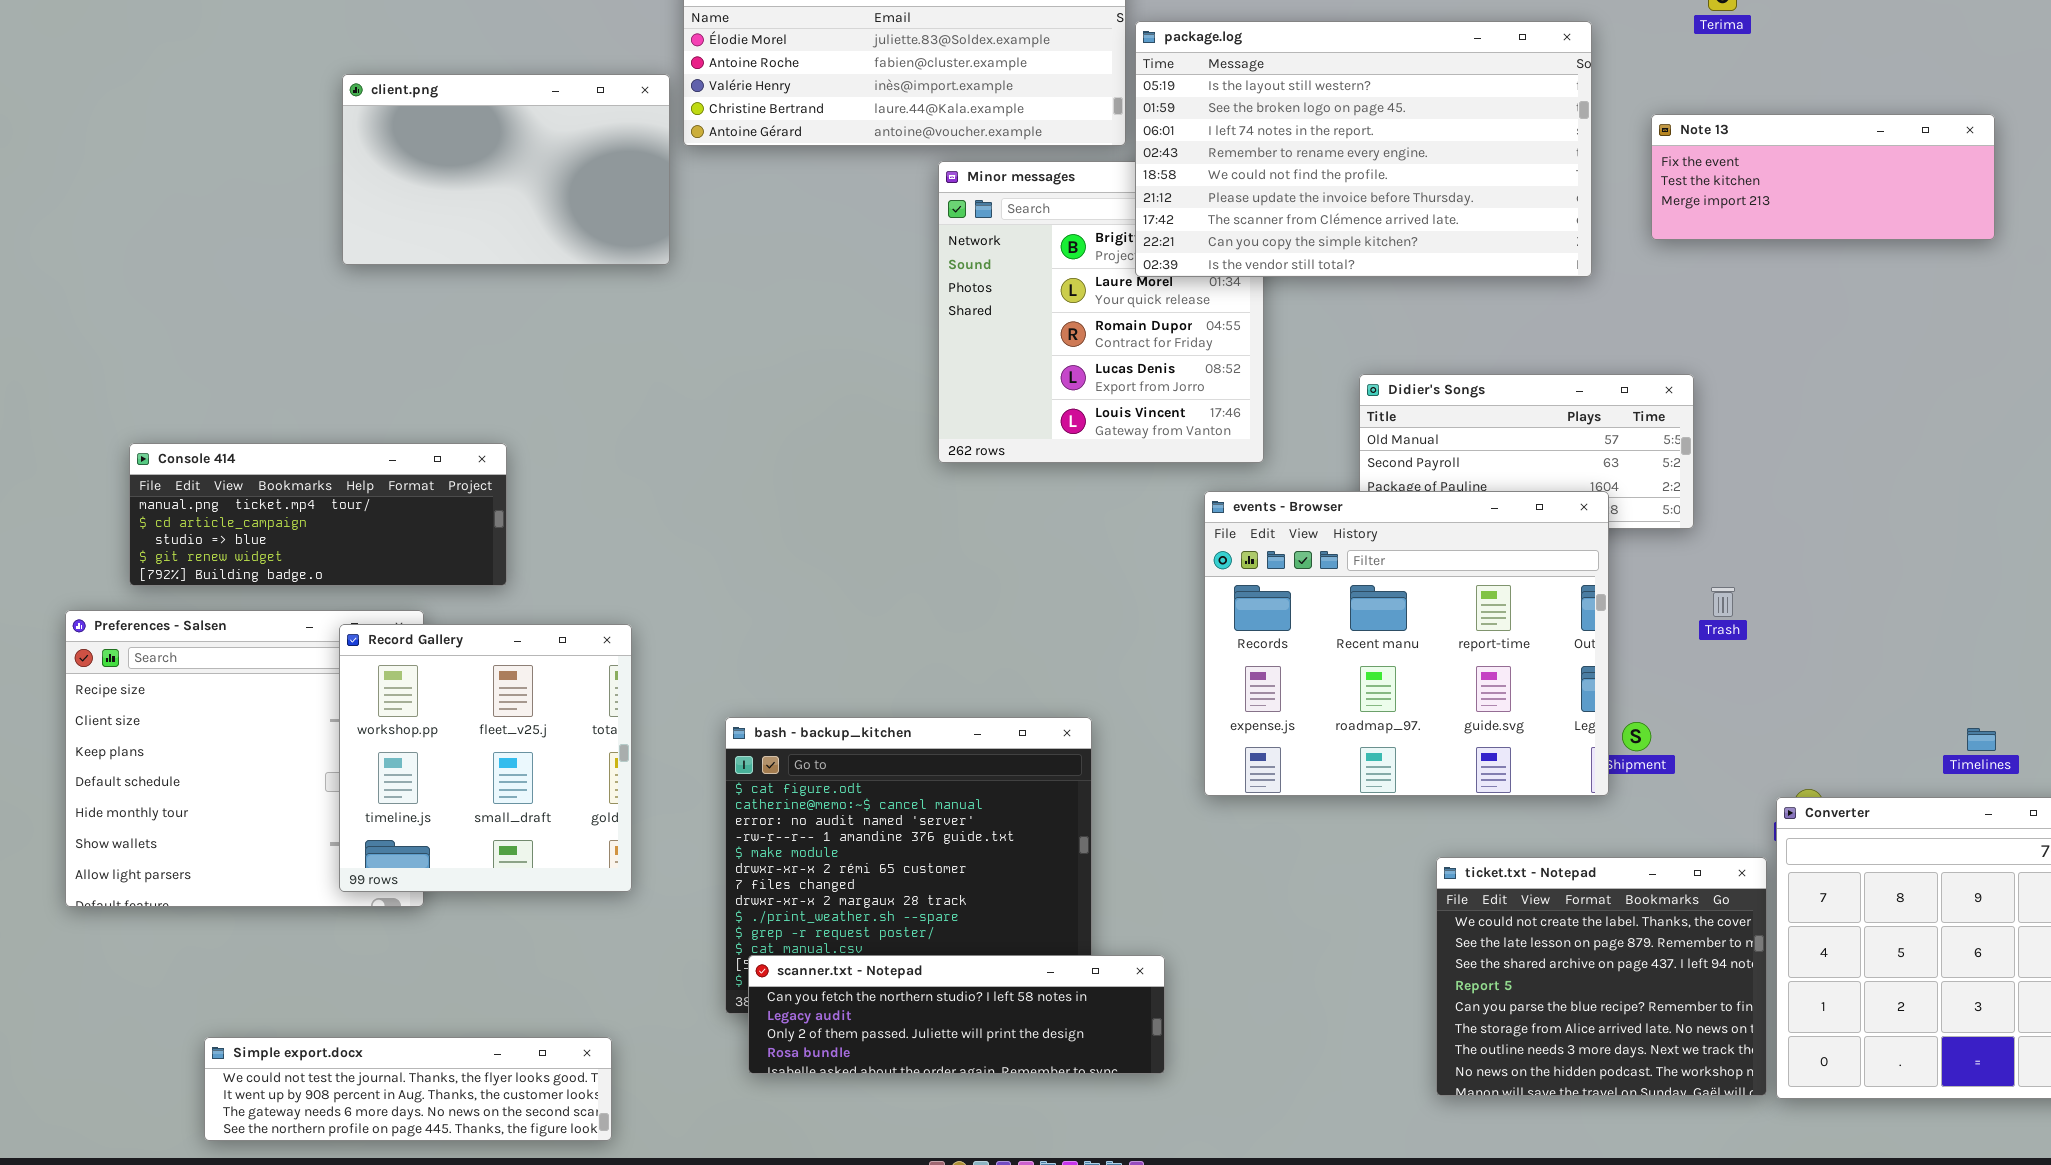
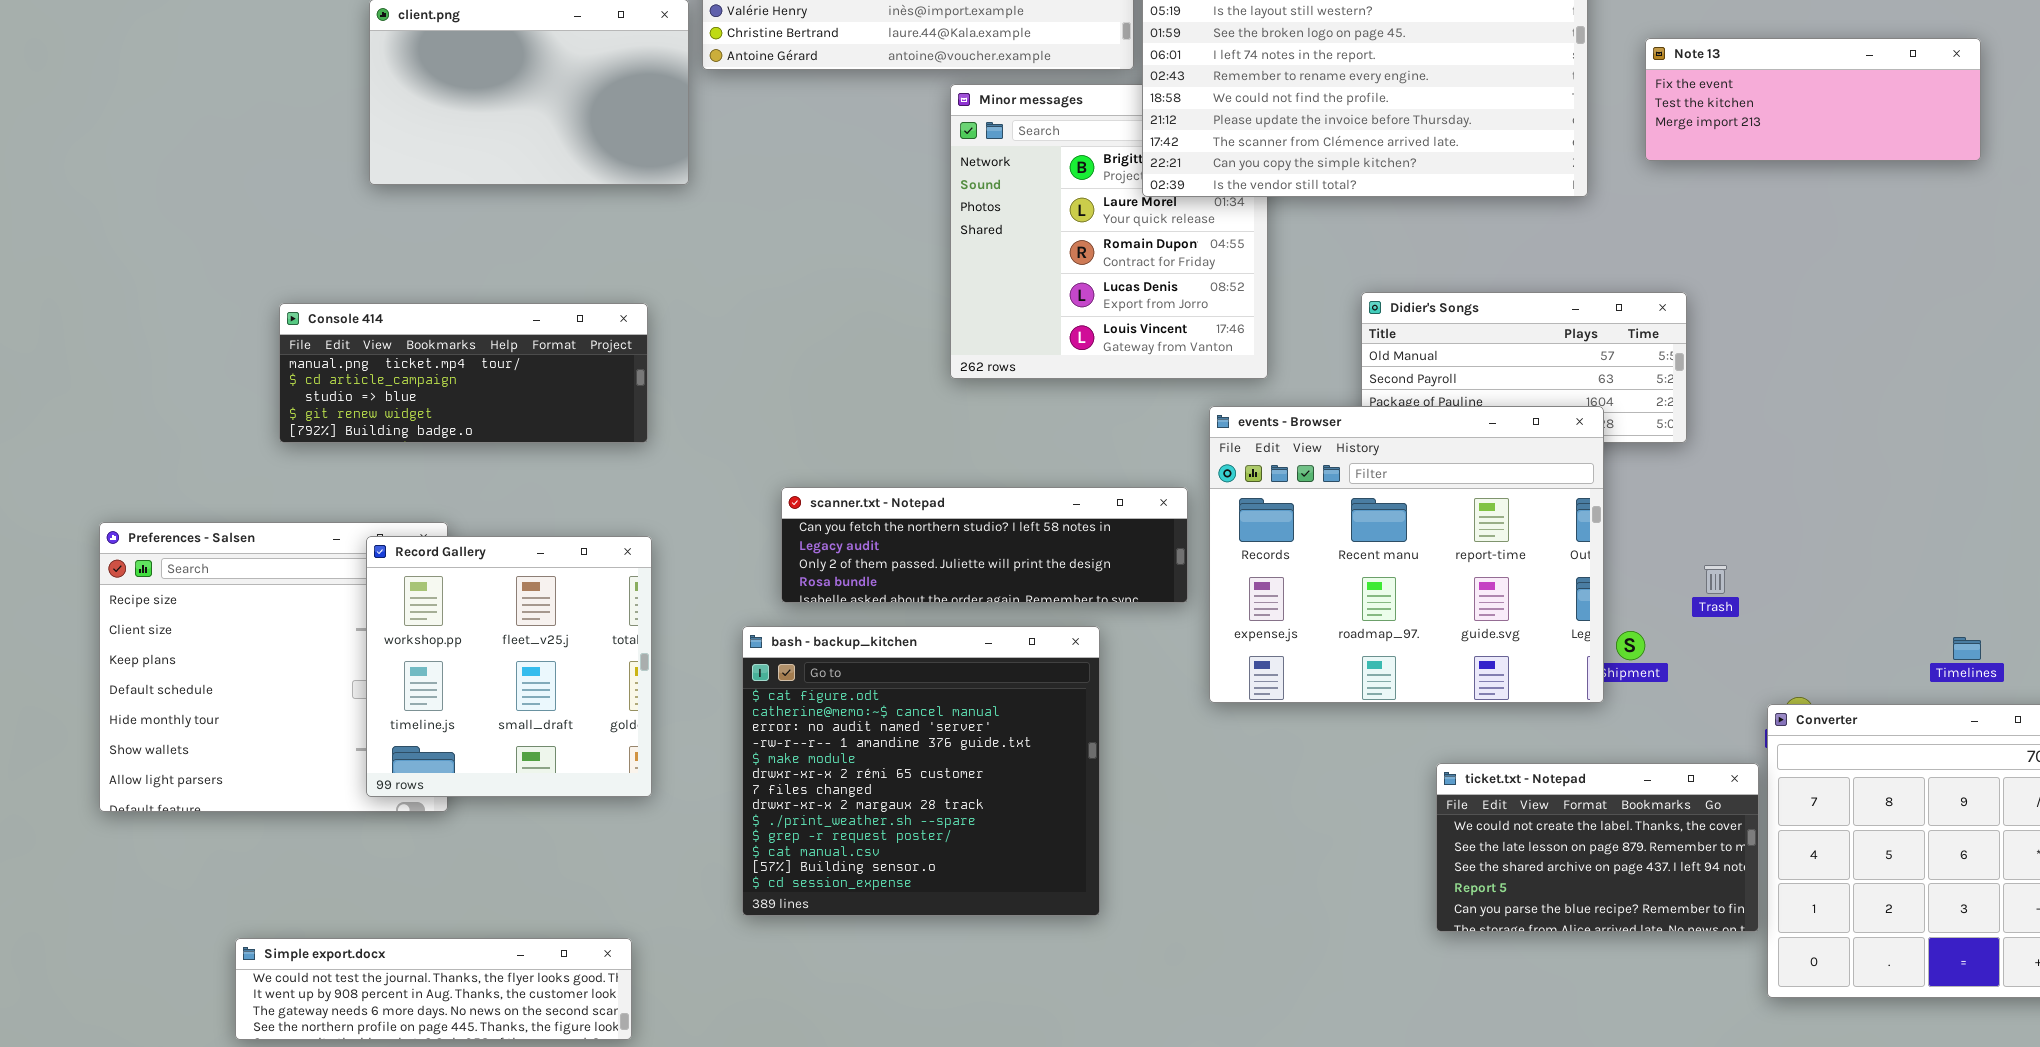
Console 414: [129,443,507,586] -> [279,303,648,443], moved
Trash: [1711,587,1735,617] -> [1704,565,1727,594], moved
ticket.txt - Notepad: [1436,857,1767,1096] -> [1436,763,1759,932], resized
scanner.txt - Notepad: [748,955,1165,1074] -> [781,487,1188,603], moved

